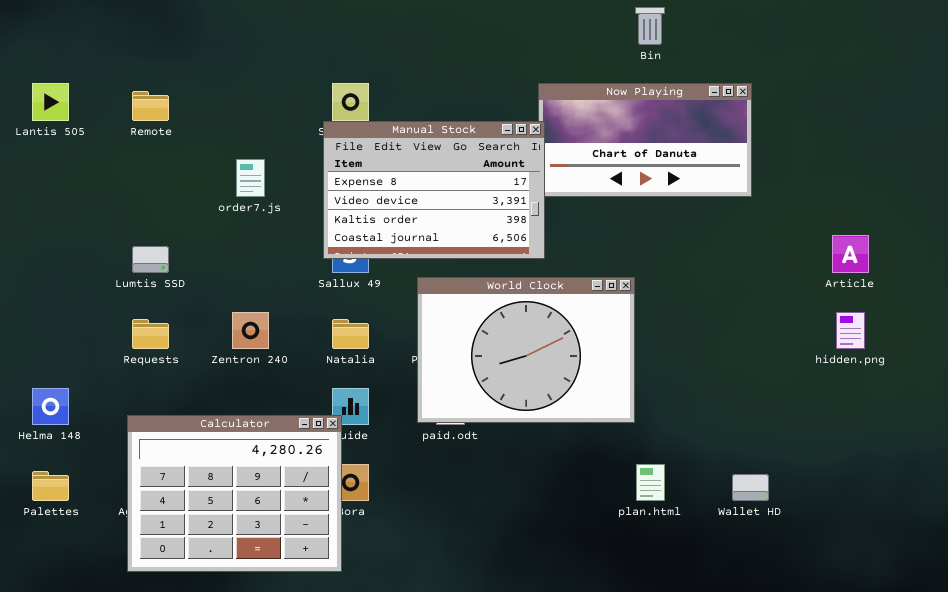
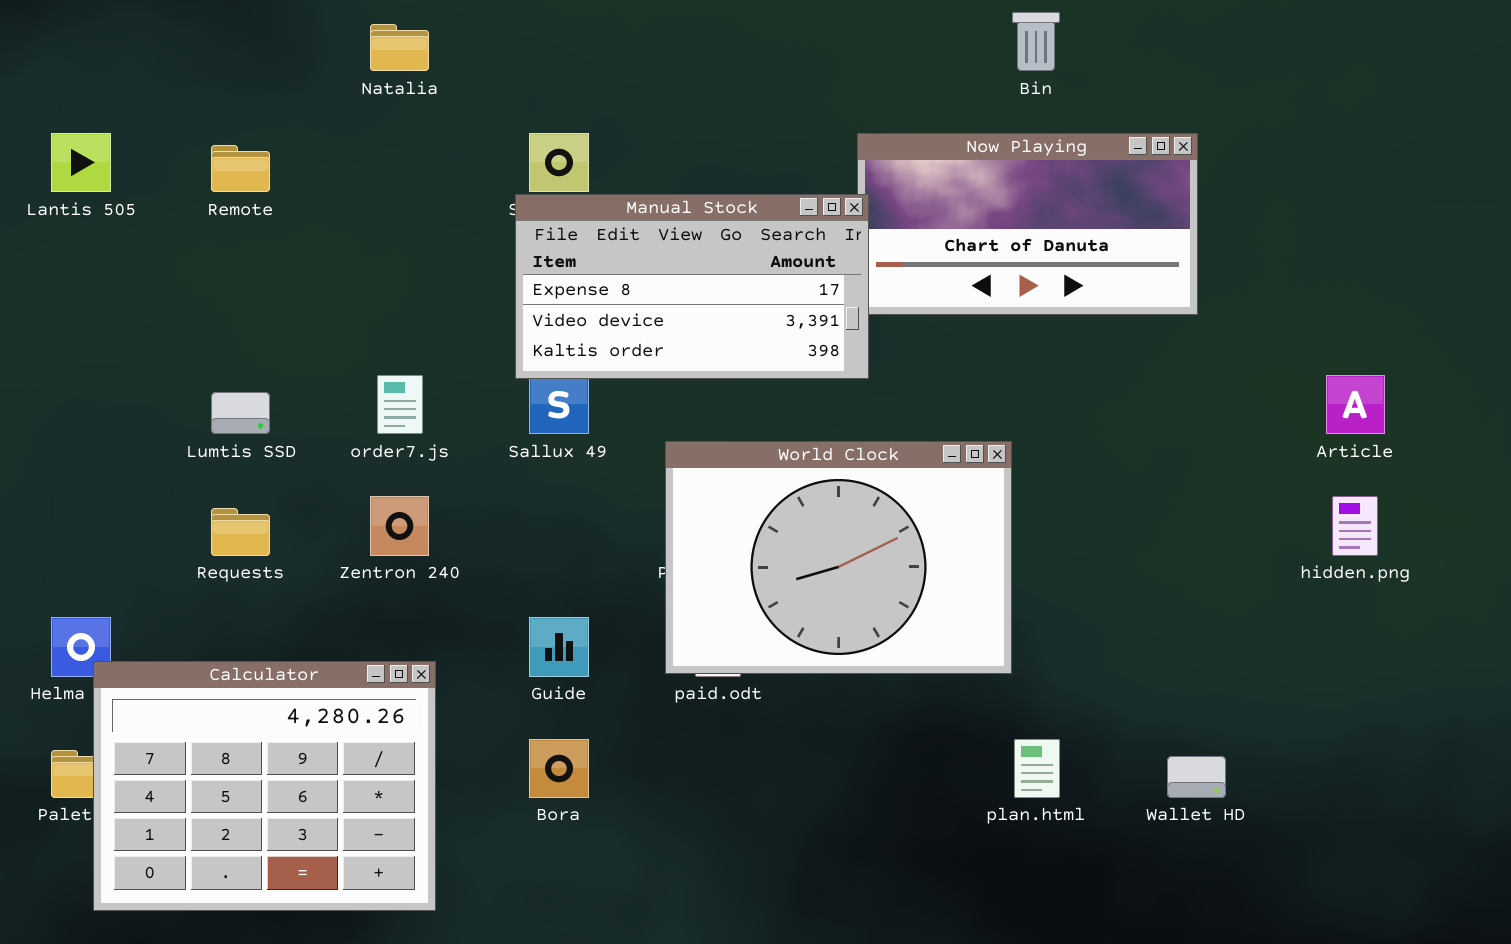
Manual Stock: [323,121,545,259] -> [515,194,869,379], resized
order7.js: [236,159,265,197] -> [377,375,423,434], moved
Natalia: [332,319,369,349] -> [370,24,429,71], moved
Calculator: [127,415,342,572] -> [93,661,436,911], moved

